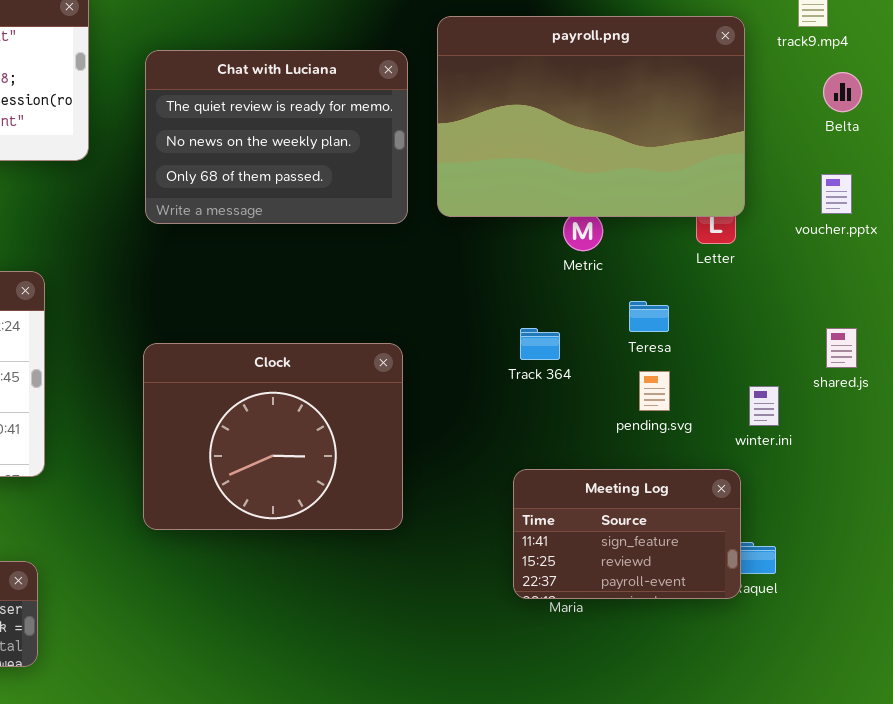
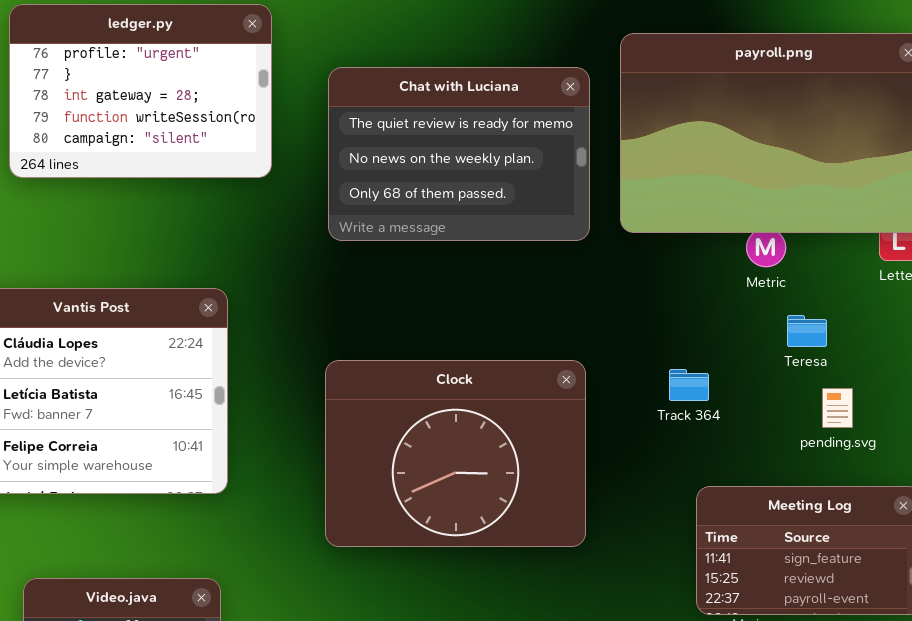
Teresa: [629,301,669,332] -> [787,315,827,347], moved
Track 364: [520,328,560,360] -> [669,369,709,401], moved

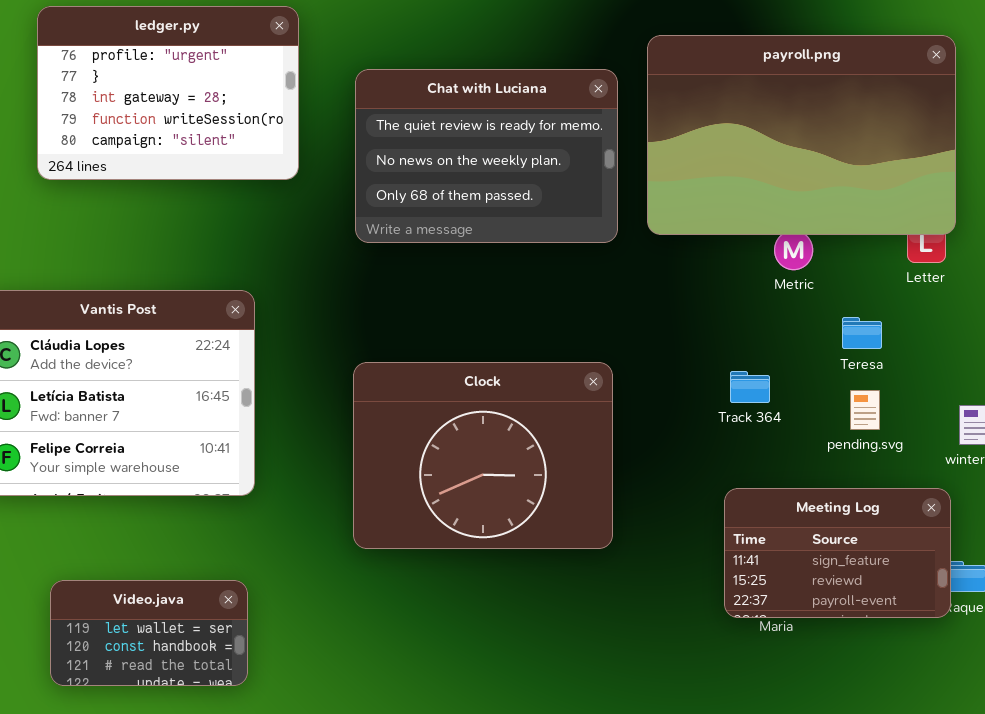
Teresa: [787,315,827,347] -> [842,317,882,349], moved
Track 364: [669,369,709,401] -> [730,371,770,403], moved

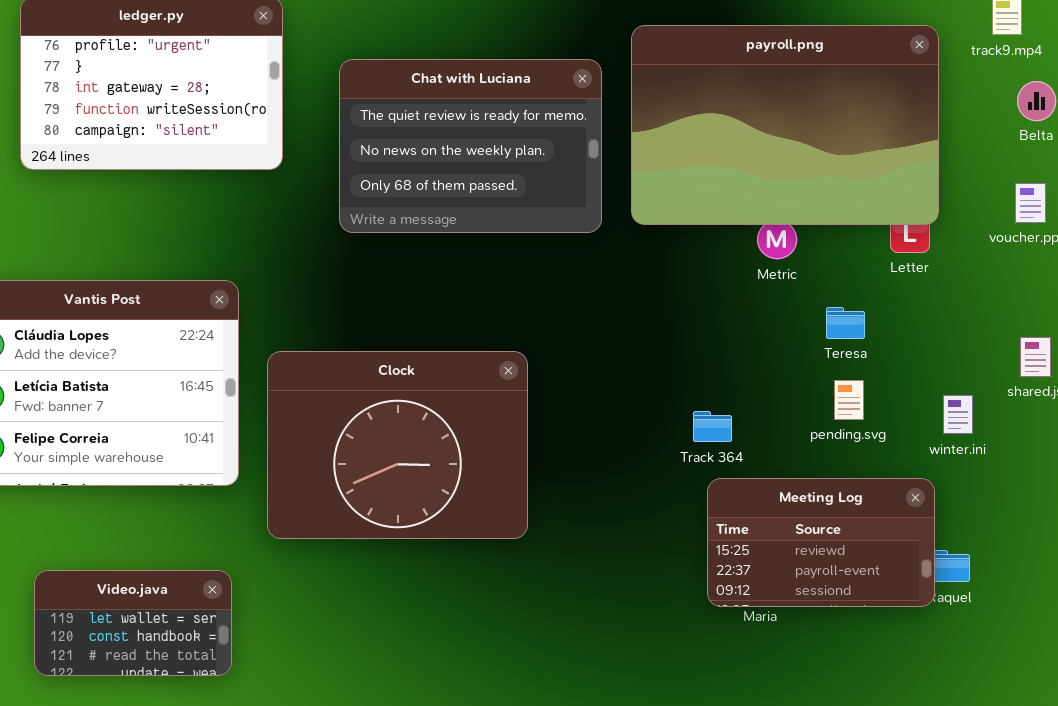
Clock: [353,362,613,549] -> [267,351,528,539], moved
Track 364: [730,371,770,403] -> [693,411,732,442], moved
Meeting Log: [724,488,951,618] -> [707,478,935,607], scrolled down 1 row

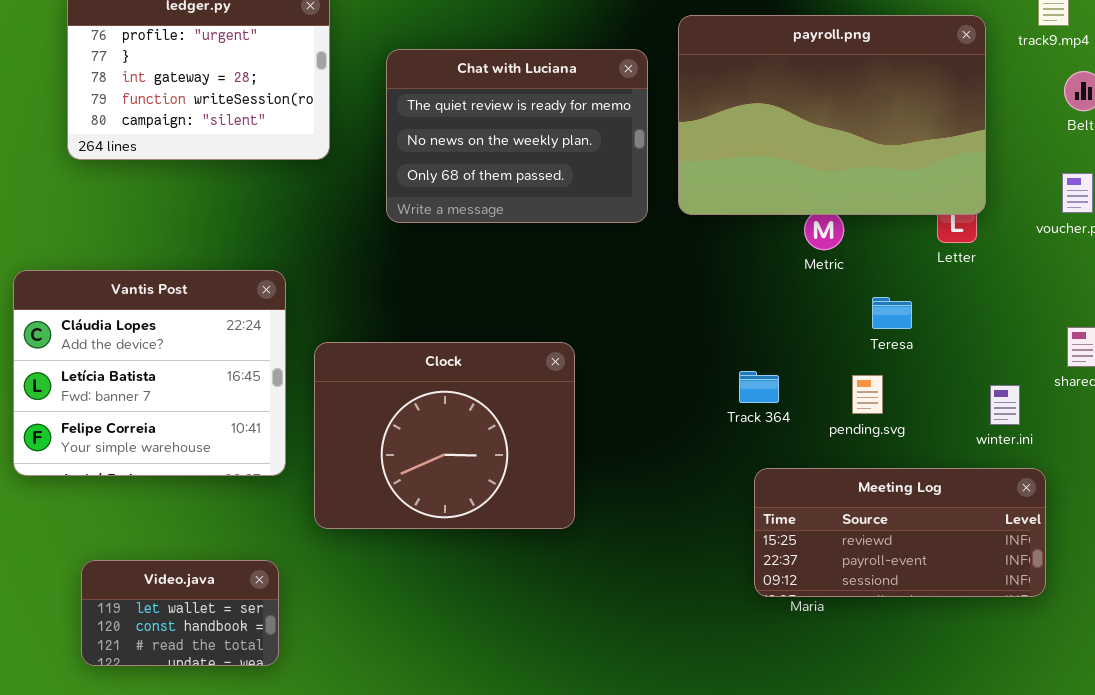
pending.svg: [834,380,864,420] -> [852,375,883,414], moved
Track 364: [693,411,732,442] -> [739,371,779,403], moved
Meeting Log: [707,478,935,607] -> [754,468,1046,597], resized

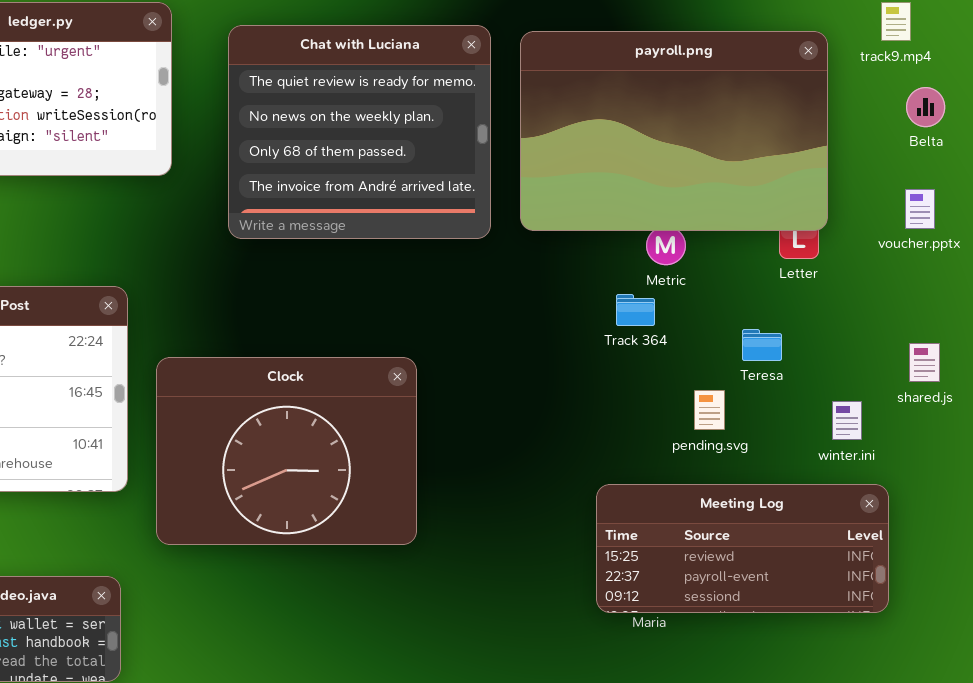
Chat with Luciana: [386,49,648,223] -> [228,25,491,239], resized
Teresa: [872,297,912,329] -> [742,329,782,361], moved
Track 364: [739,371,779,403] -> [616,294,655,326], moved

